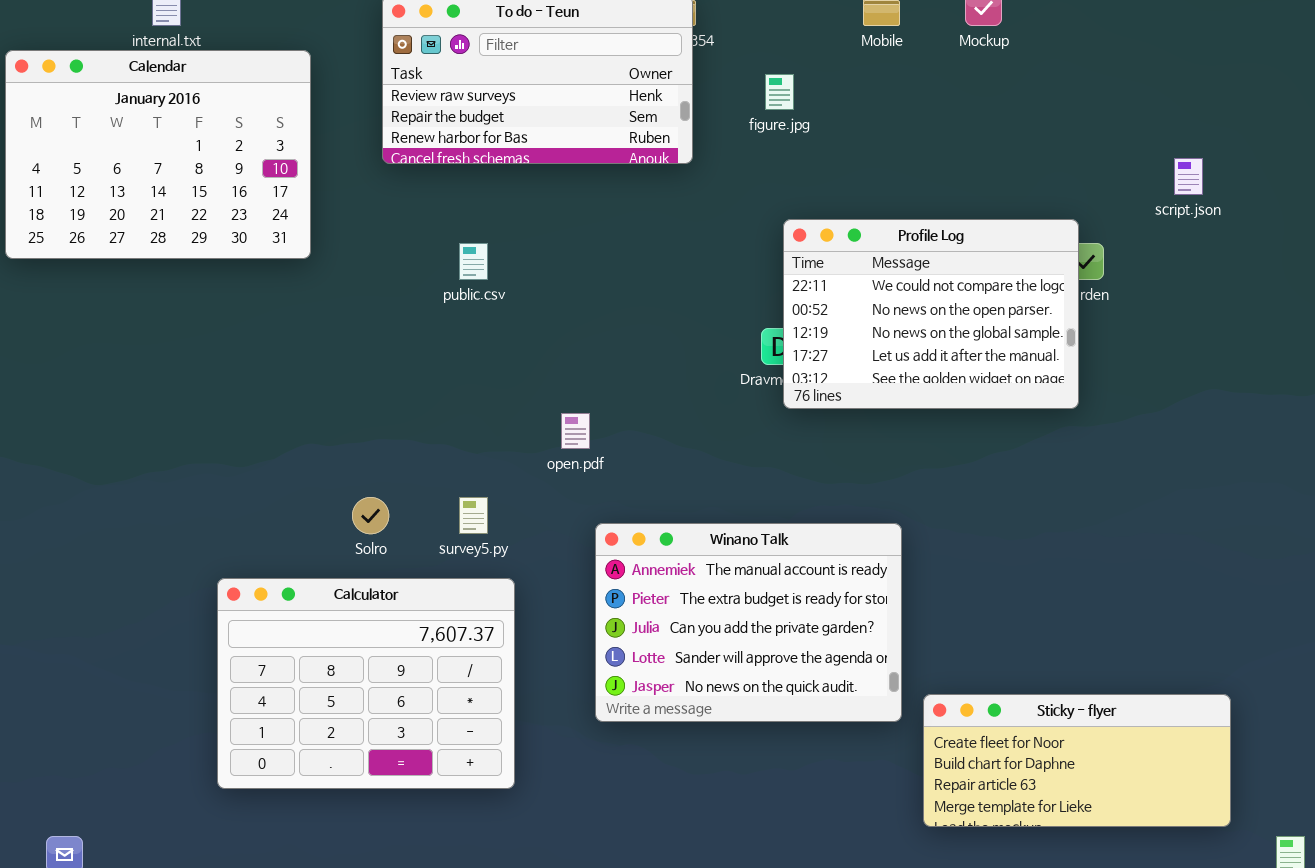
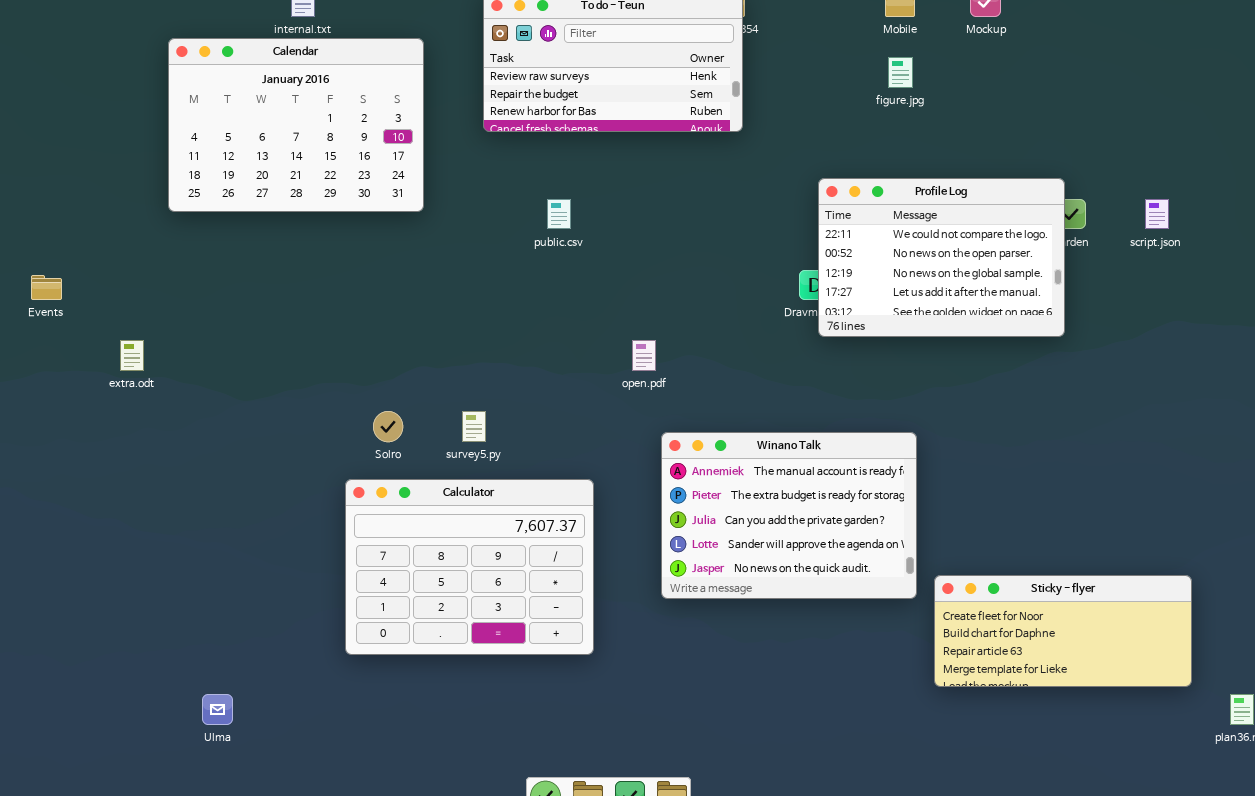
figure.jpg: [765,74,794,110] -> [888,57,913,88], moved
script.json: [1174,158,1203,195] -> [1145,199,1169,229], moved
Solro: [352,497,389,534] -> [373,411,403,442], moved
survey5.py: [459,497,488,534] -> [462,411,486,442], moved

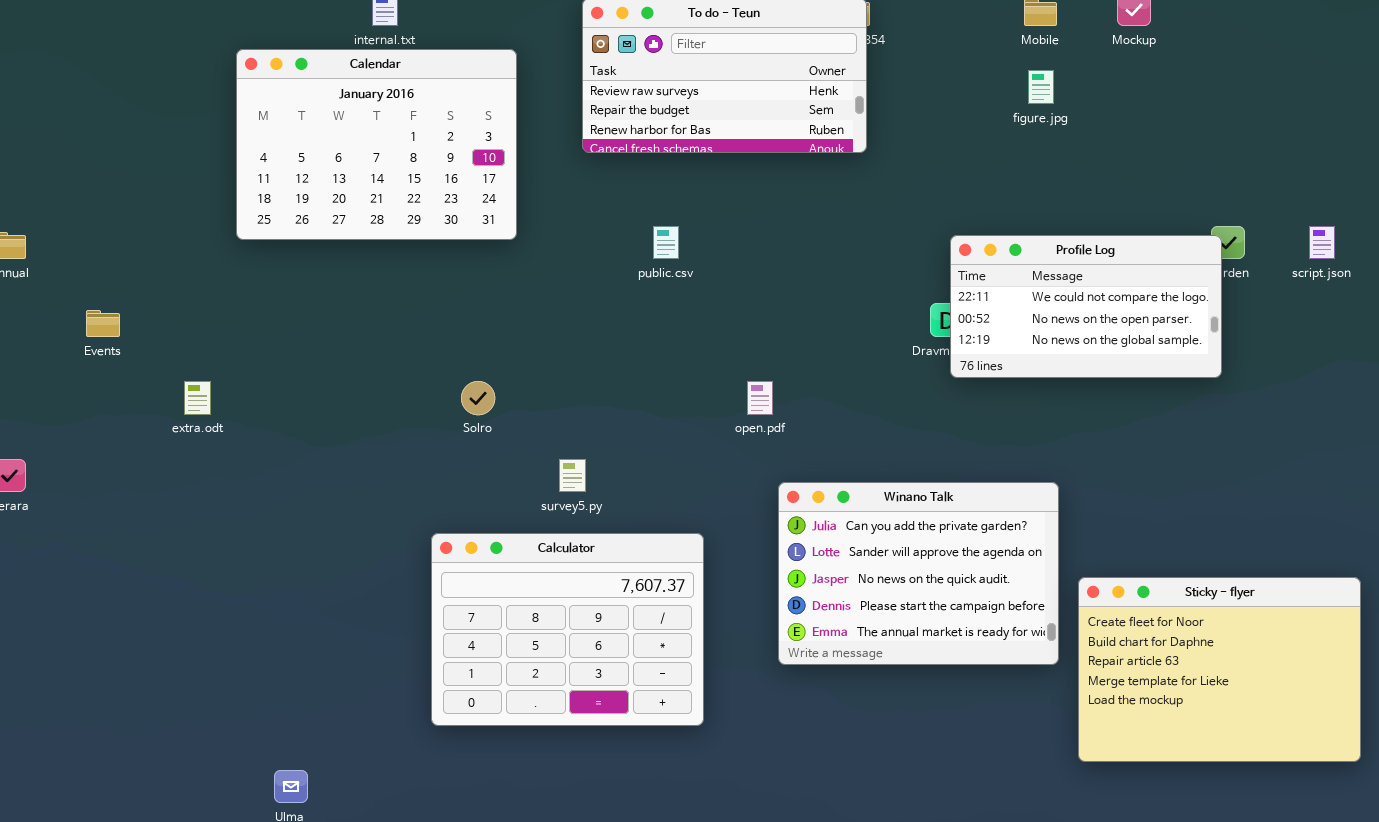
Profile Log: [818,178,1065,337] -> [950,235,1222,378], resized
Solro: [373,411,403,442] -> [461,381,495,415], moved
Winano Talk: [661,432,917,599] -> [778,482,1059,665], scrolled down 2 rows
Sticky - flyer: [934,575,1192,687] -> [1078,577,1361,762], resized

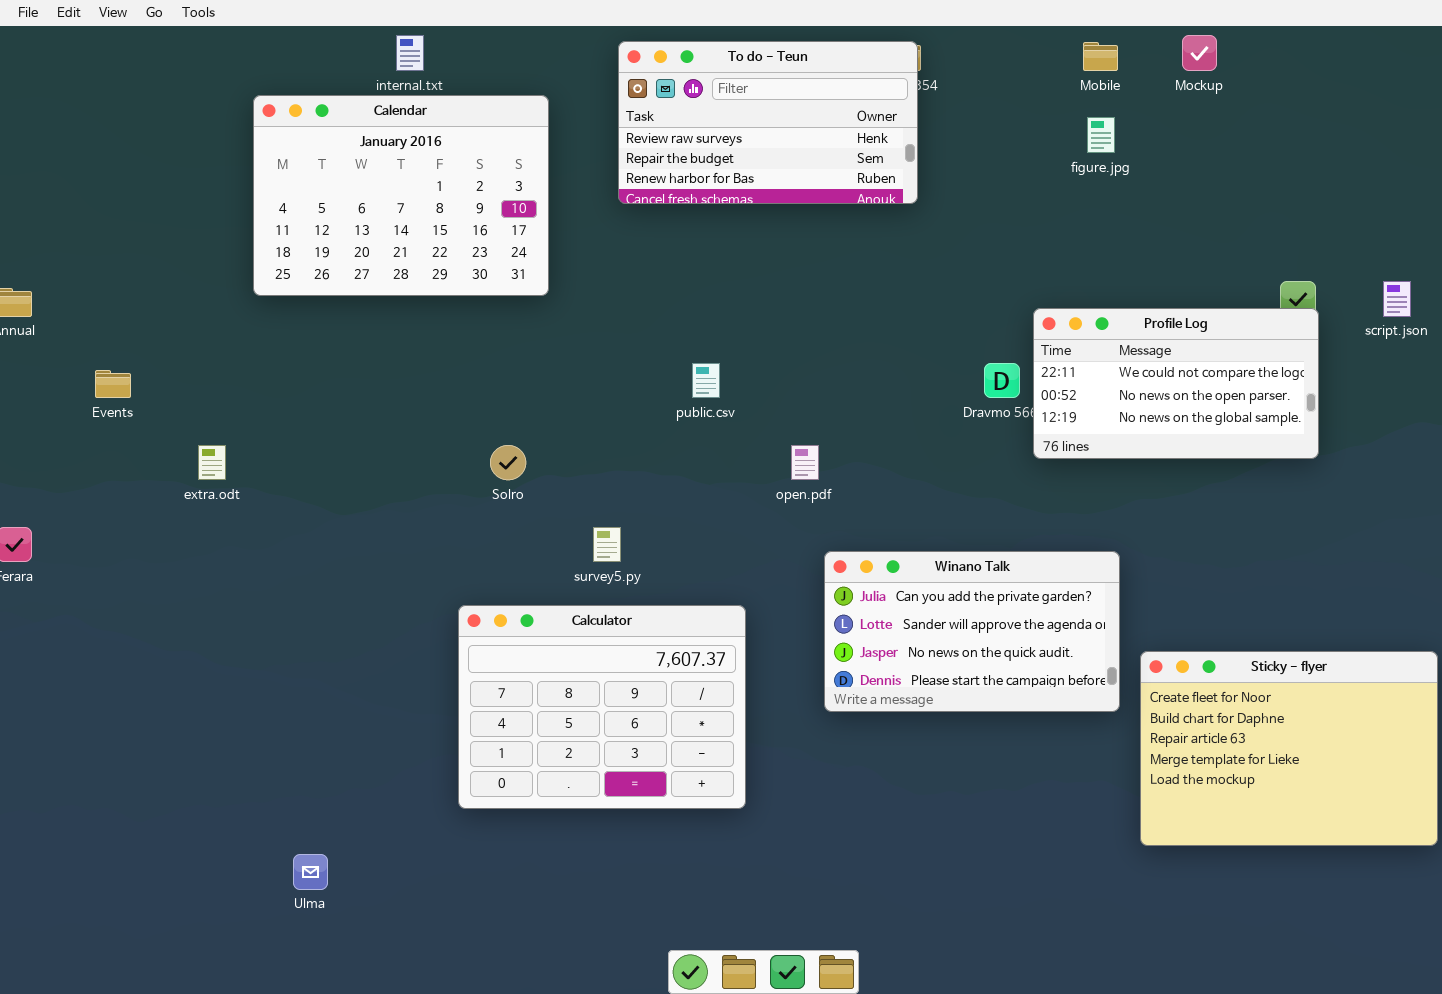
public.csv: [653,226,679,259] -> [692,363,720,398], moved
Profile Log: [950,235,1222,378] -> [1033,308,1319,459], moved
Winano Talk: [778,482,1059,665] -> [824,551,1120,712], resized

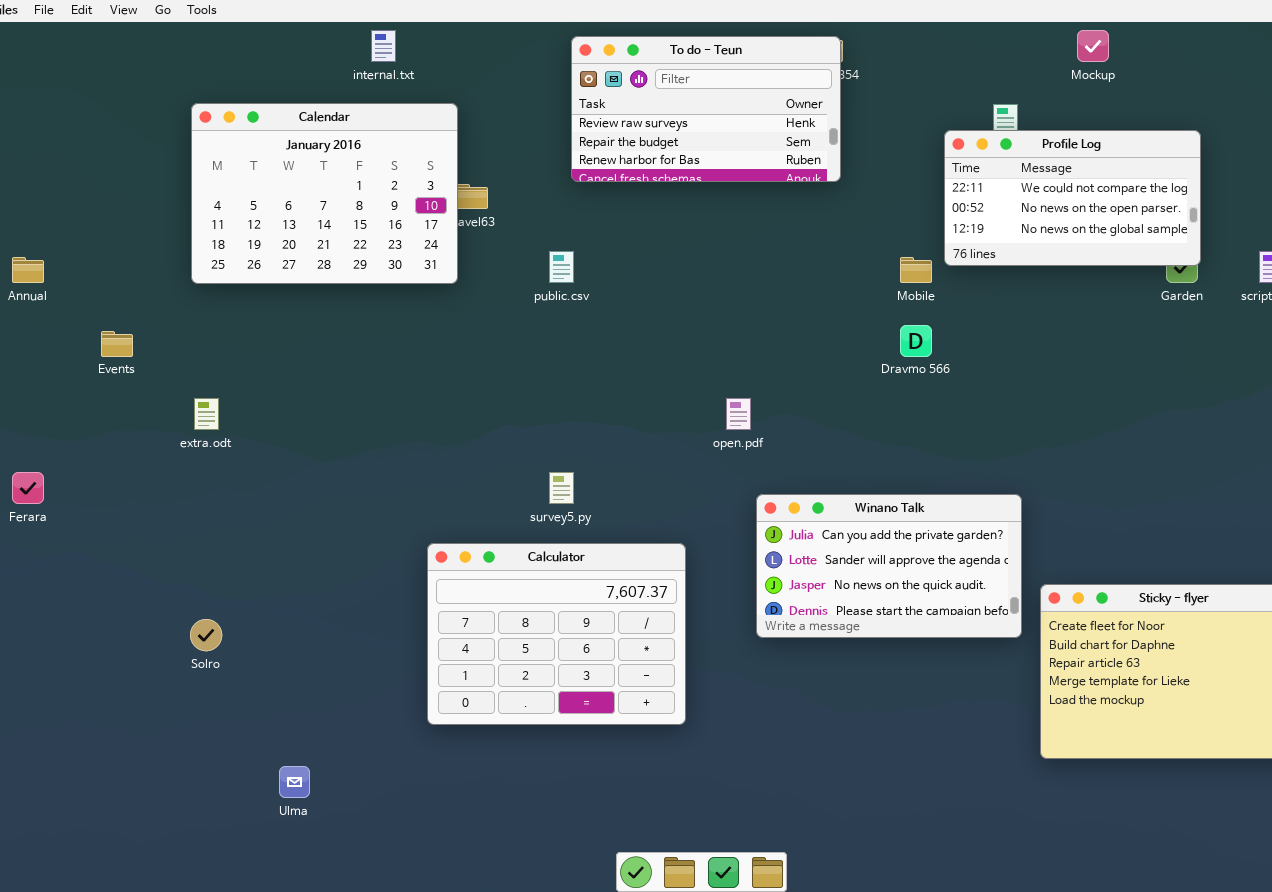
Mobile: [1083,42,1118,71] -> [900,257,932,283], moved
Calendar: [253,95,549,296] -> [191,103,458,284], moved
Profile Log: [1033,308,1319,459] -> [944,130,1201,266], moved
public.csv: [692,363,720,398] -> [549,251,574,283], moved
Solro: [490,445,526,480] -> [190,619,222,651], moved

